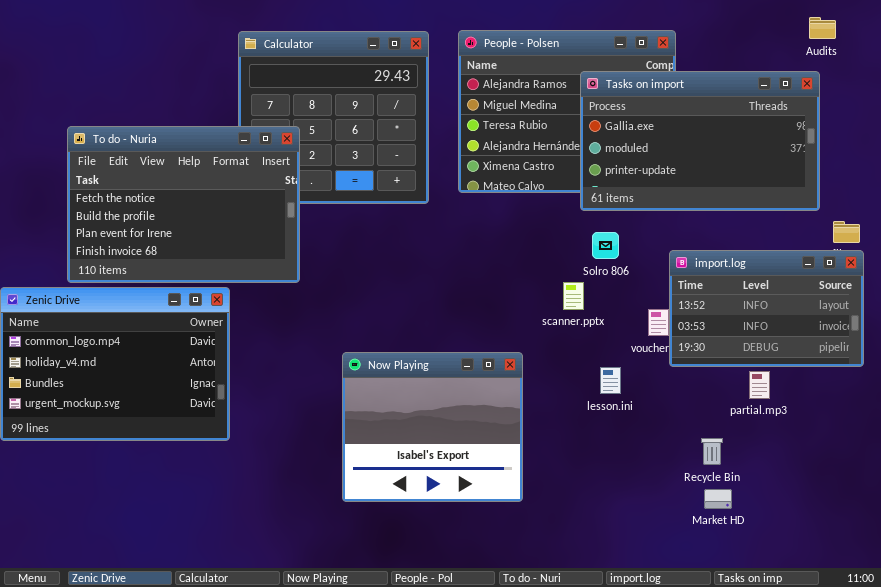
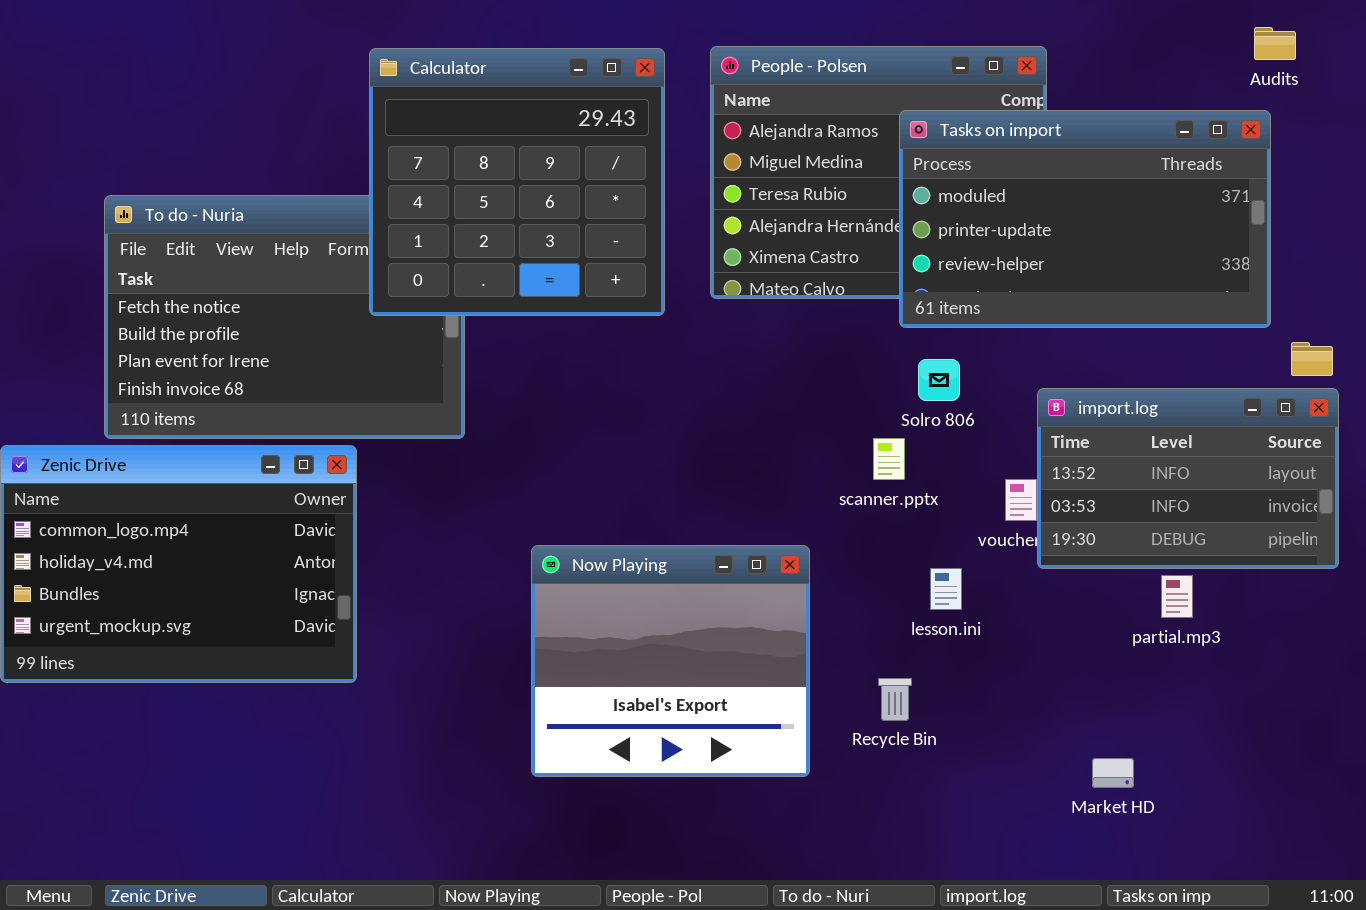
Calculator: [238,31,429,204] -> [369,48,665,316], raised
Tasks on import: [580,71,820,211] -> [899,110,1271,328], scrolled down 1 row
Recycle Bin: [701,438,723,465] -> [878,678,912,721], moved

